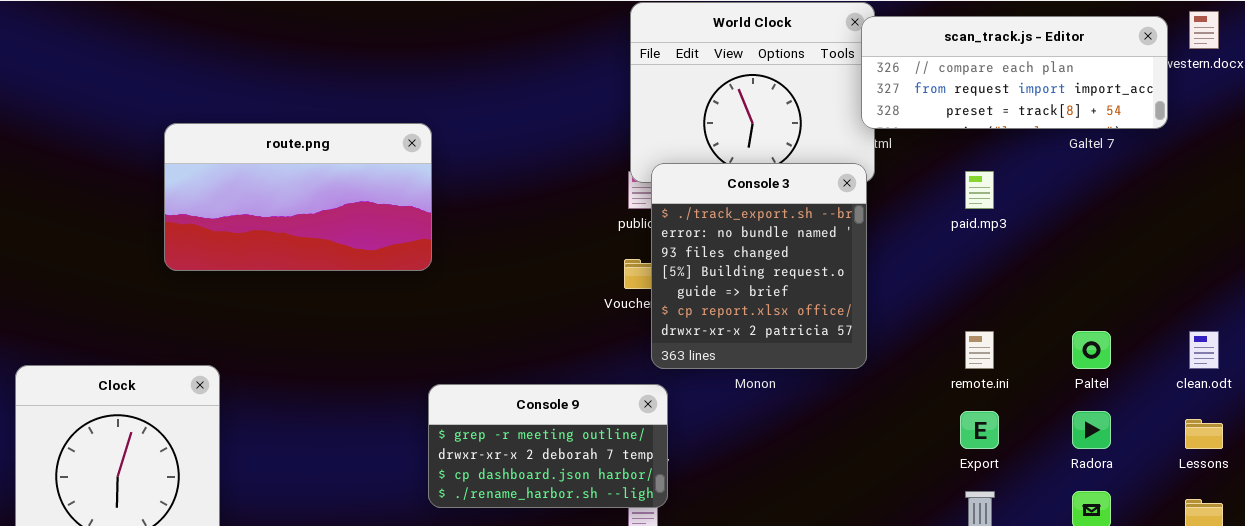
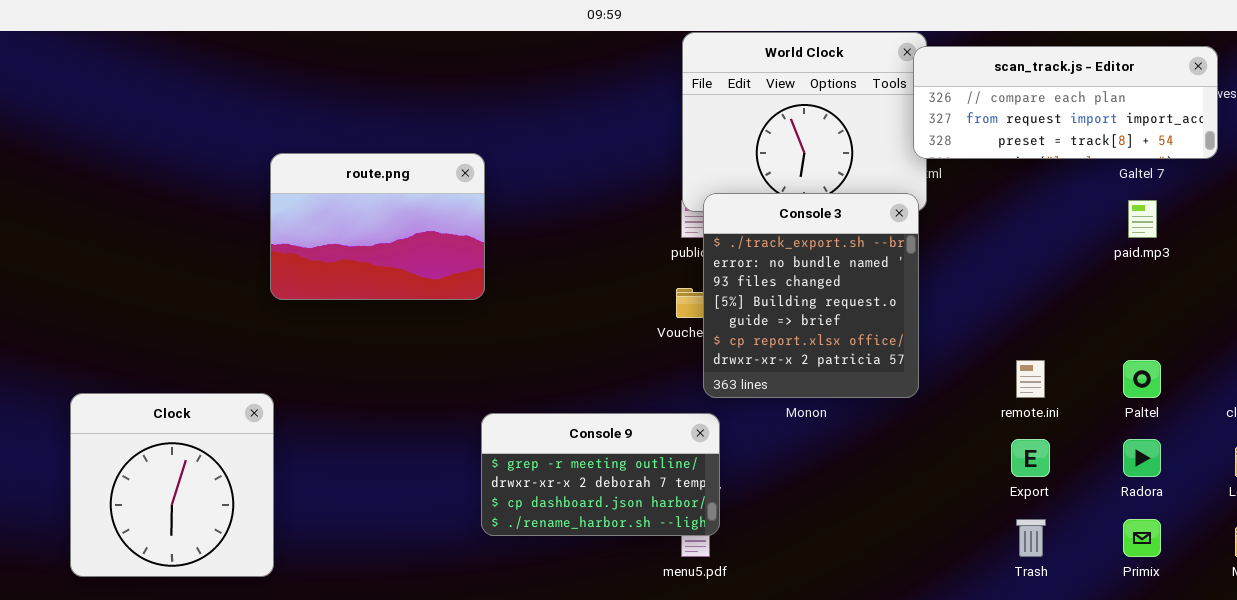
route.png: [164,123,432,271] -> [270,153,485,300], resized
paid.mp3: [965,171,994,209] -> [1128,200,1157,238], moved

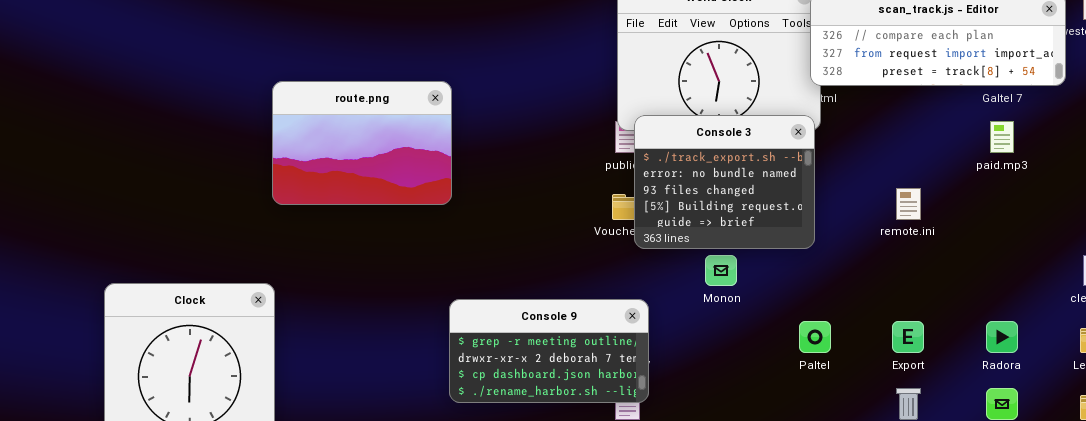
Console 3: [703,193,919,398] -> [634,115,815,249], resized
remote.ini: [1016,360,1045,398] -> [896,188,921,220], moved
Paltel: [1123,360,1161,398] -> [799,321,831,353], moved

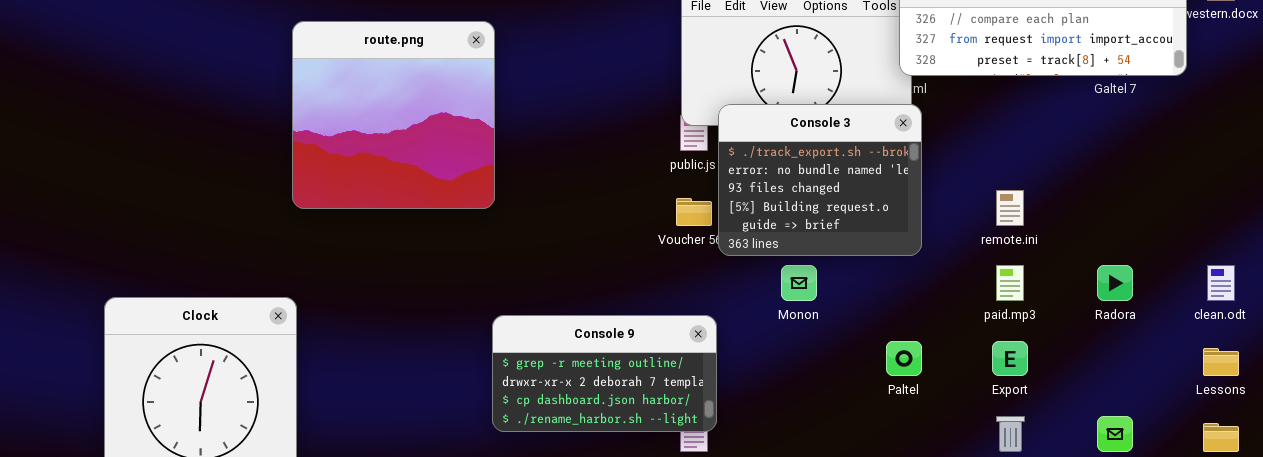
route.png: [272,81,452,205] -> [292,21,495,209], resized
Console 3: [634,115,815,249] -> [718,104,922,256], moved
paid.mp3: [990,121,1014,153] -> [996,265,1024,301], moved
Radora: [986,321,1018,353] -> [1097,265,1133,301], moved

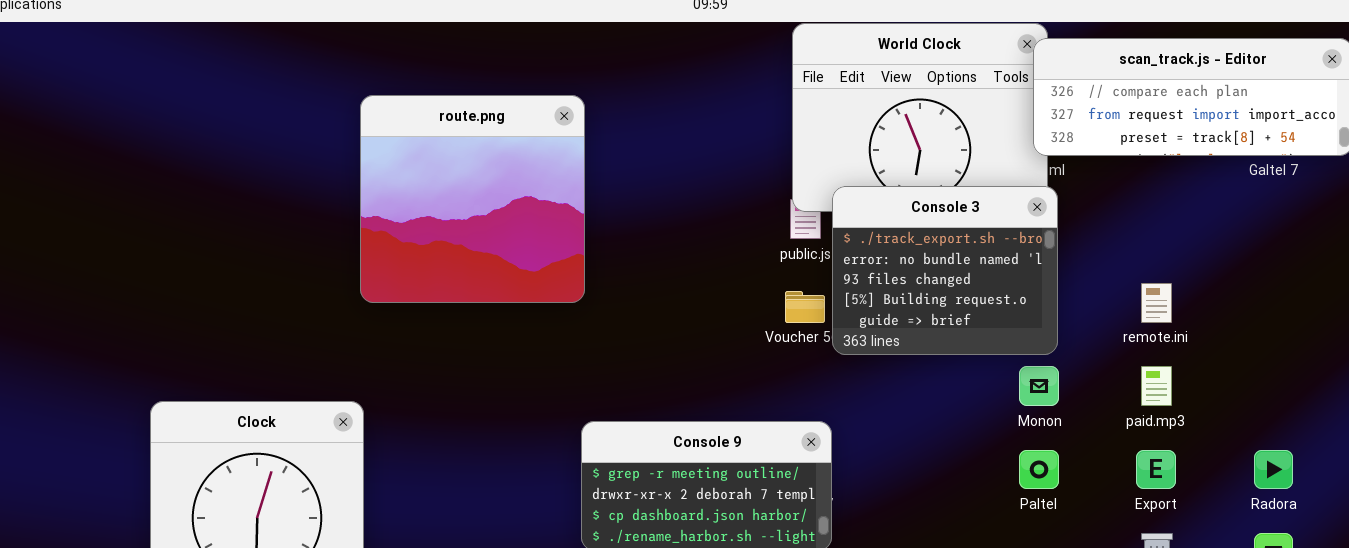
Monon: [781,265,817,301] -> [1019,366,1059,406], moved
Radora: [1097,265,1133,301] -> [1254,450,1293,489], moved

